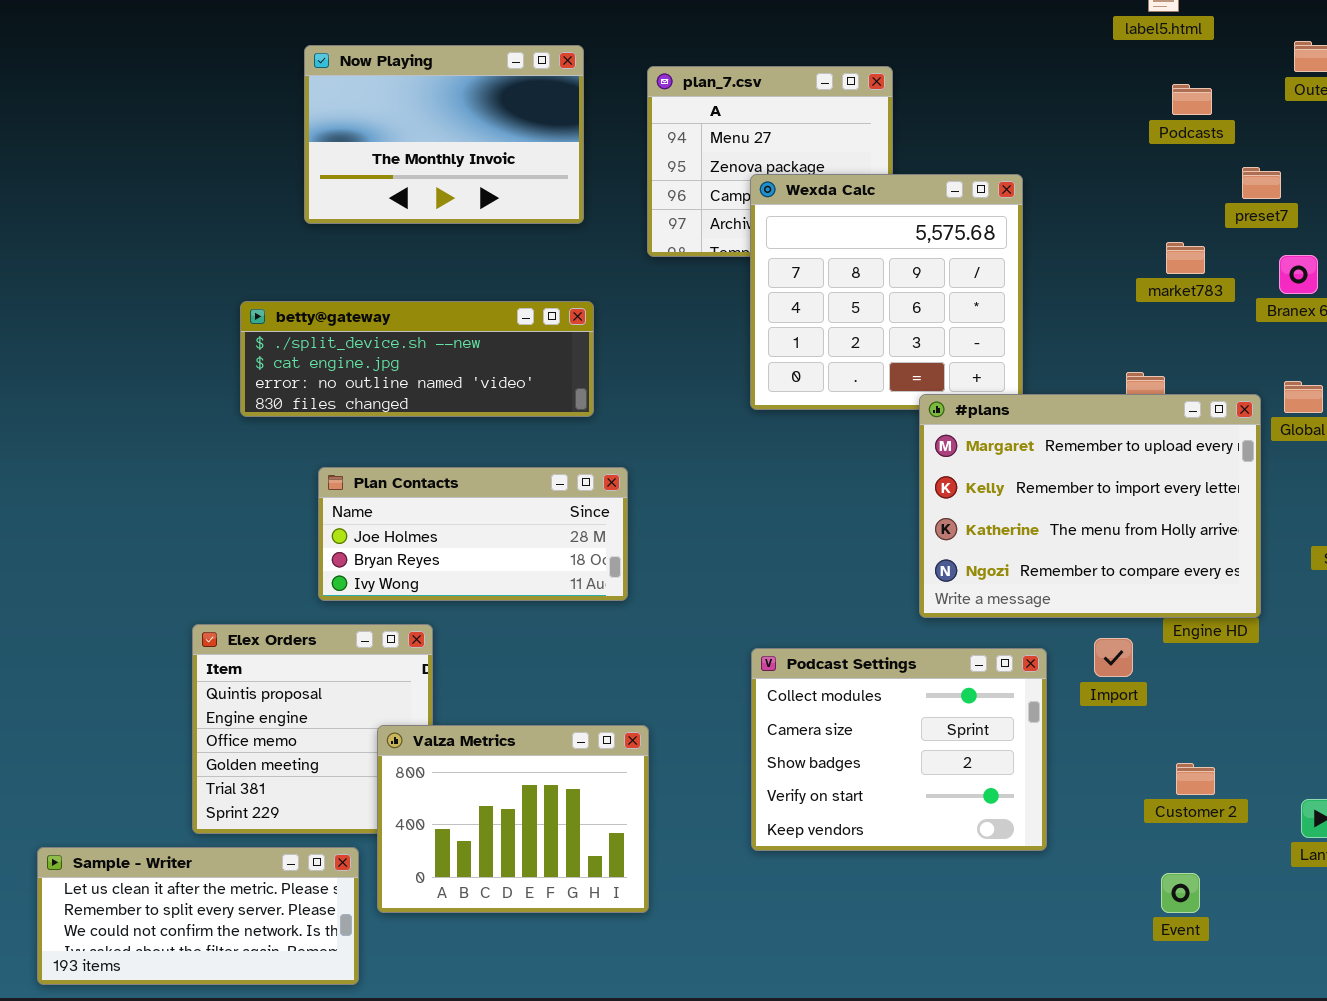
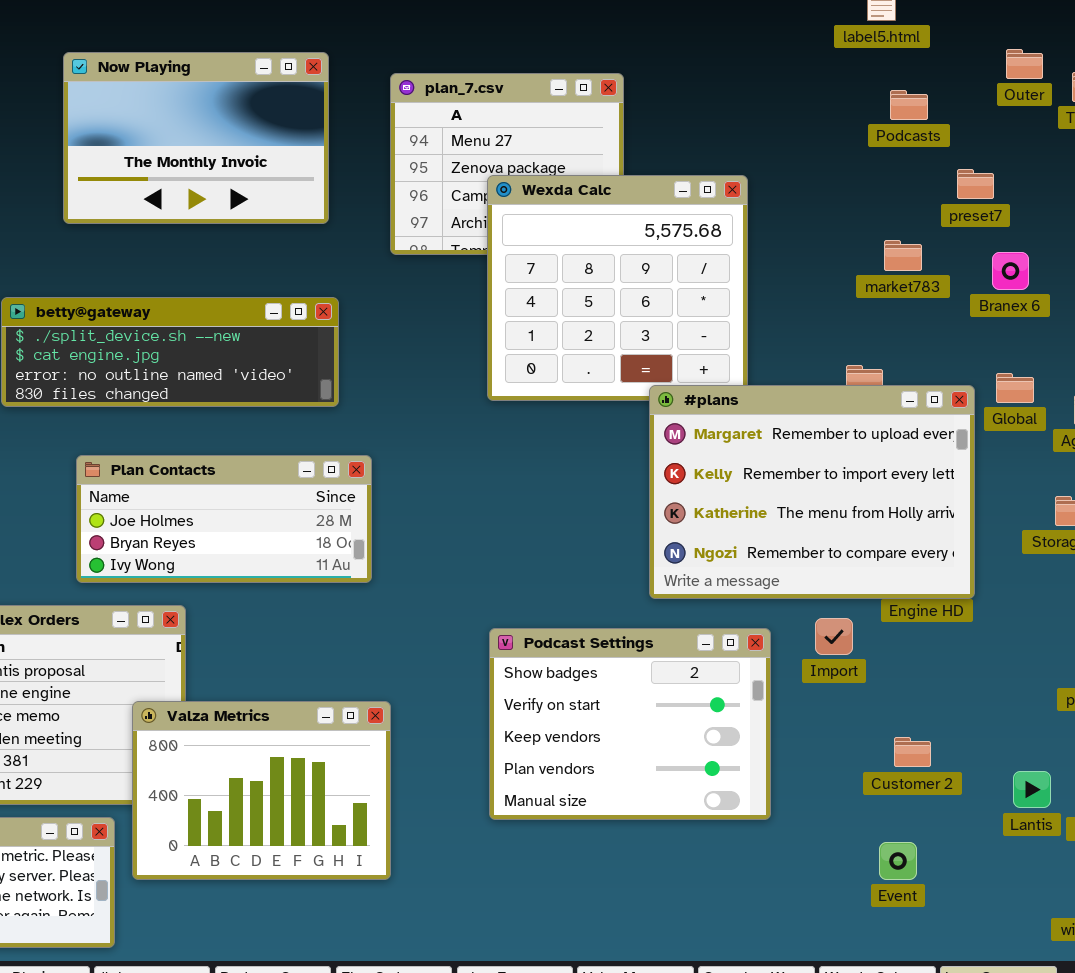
Podcast Settings: [751,648,1047,851] -> [489,628,771,820], scrolled down 2 rows

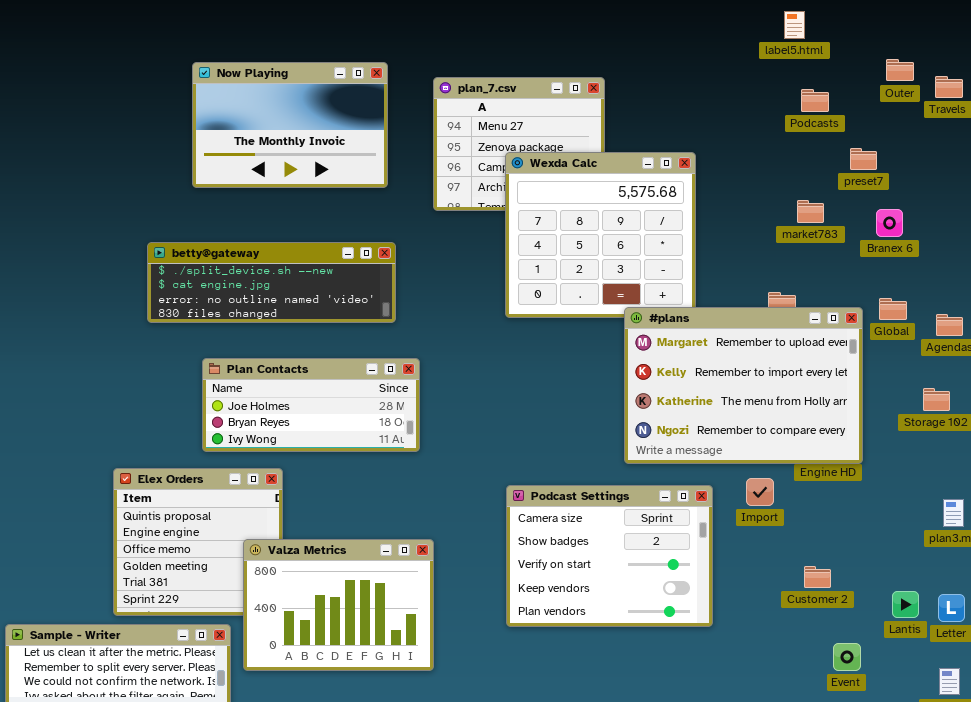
Podcast Settings: [489,628,771,820] -> [506,485,713,627], scrolled up 1 row
Event: [879,842,917,880] -> [833,643,861,671], moved

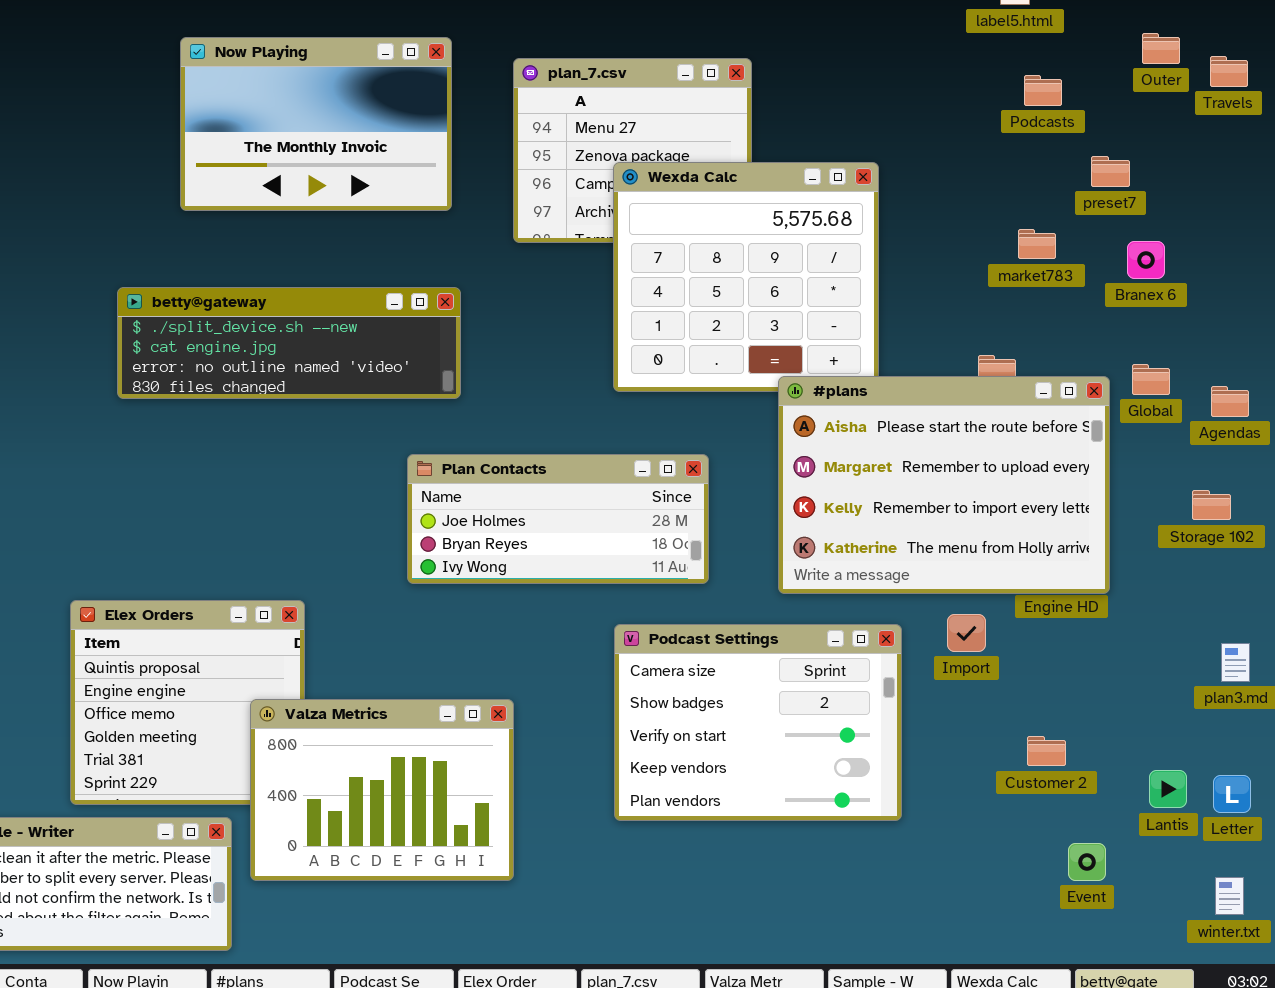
#plans: [624,307,863,464] -> [778,376,1110,594], scrolled up 1 row
Plan Contacts: [202,358,420,452] -> [407,454,709,584], moved

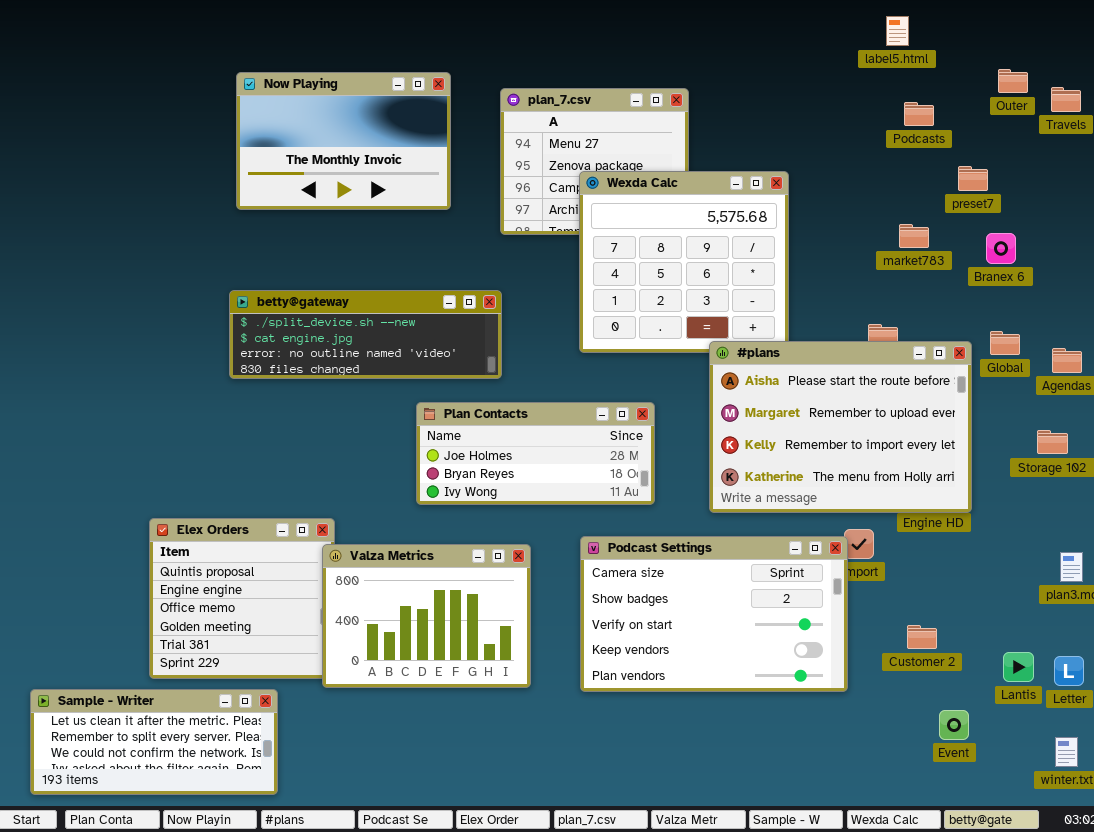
betty@gateway: [117,287,461,399] -> [229,290,502,379], moved
Podcast Settings: [614,624,902,821] -> [580,536,848,692], resized
Valza Metrics: [250,699,514,881] -> [322,544,531,688], moved

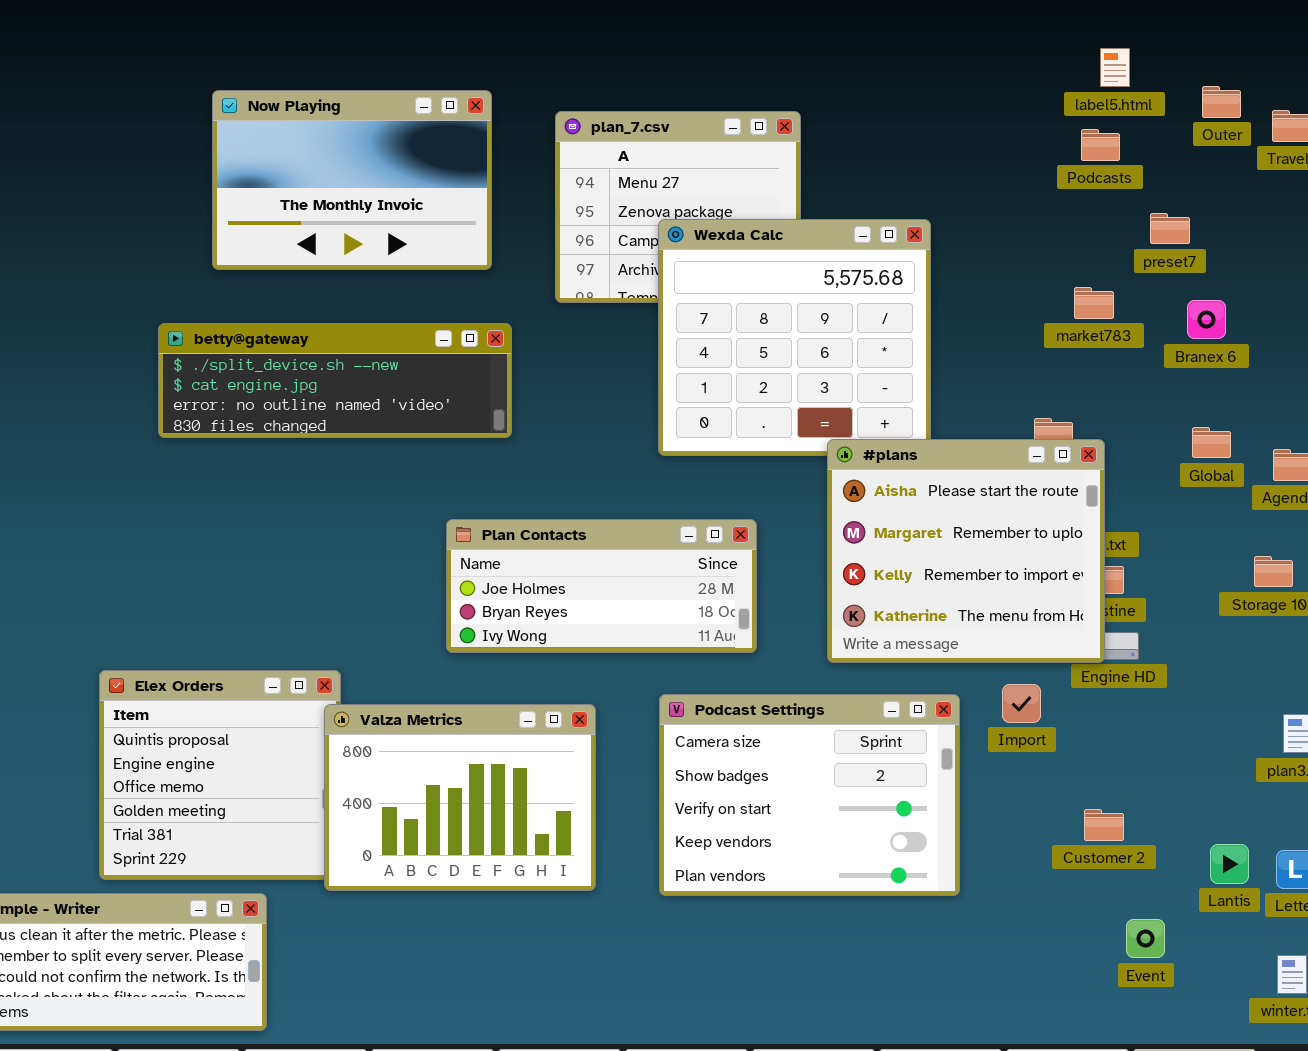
label5.html: [886,16,909,46] -> [1100,48,1130,87], moved
betty@gateway: [229,290,502,379] -> [158,323,512,438], moved
#plans: [709,341,972,513] -> [827,439,1105,663], resized
Podcast Settings: [580,536,848,692] -> [659,694,960,896], resized

